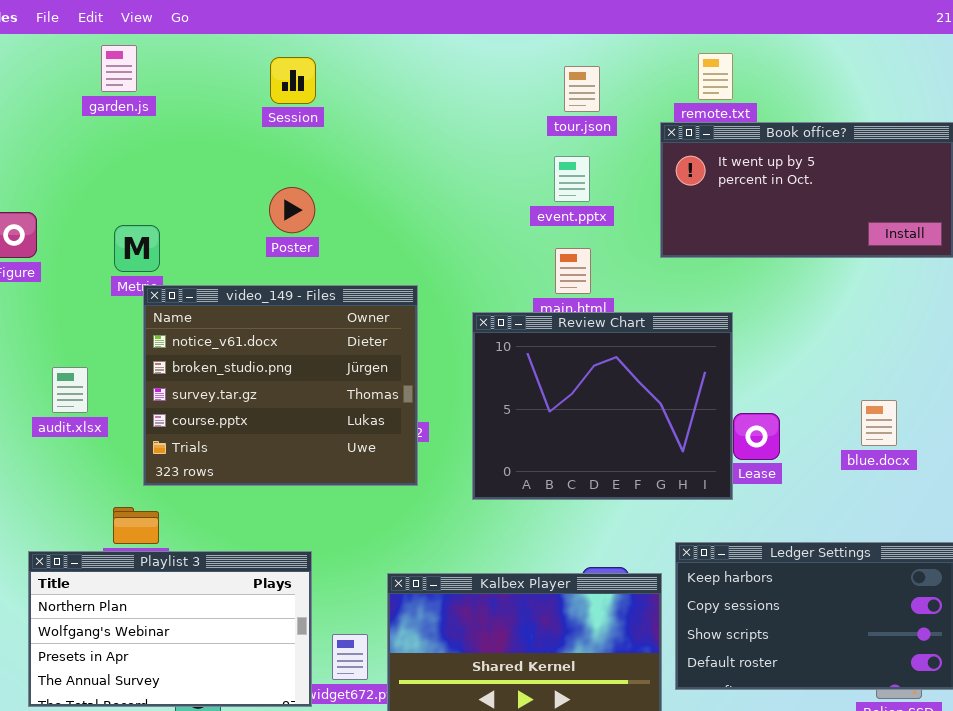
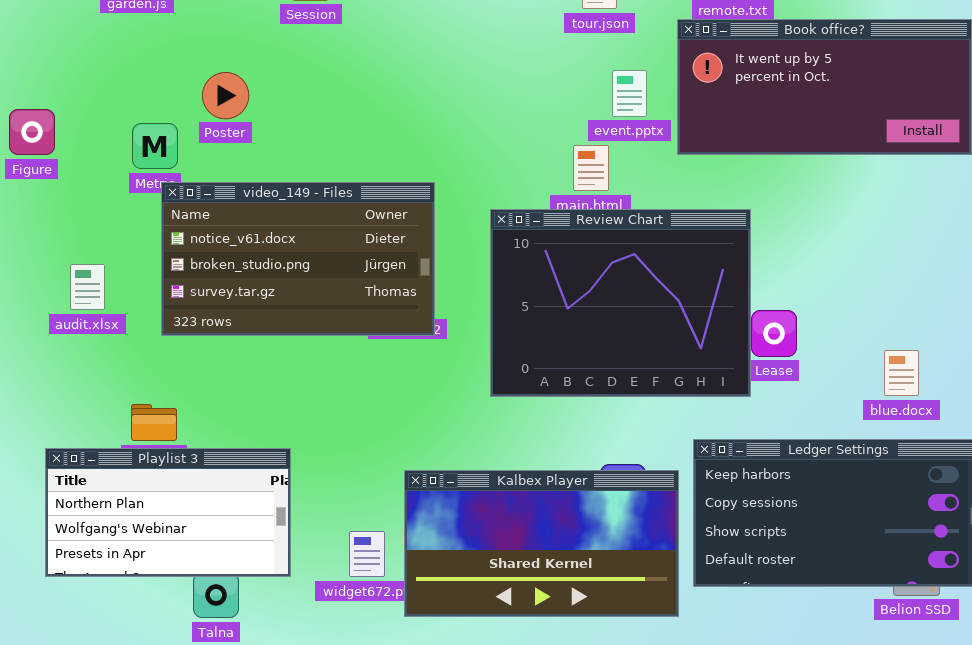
event.pptx: [554,156,590,202] -> [612,70,647,117], moved
Poster: [269,187,315,233] -> [202,72,249,119], moved
video_149 - Files: [143,285,418,486] -> [161,182,435,336], resized
blue.docx: [861,400,897,446] -> [884,350,919,396], moved
Playlist 3: [28,551,312,707] -> [45,448,291,577], resized

